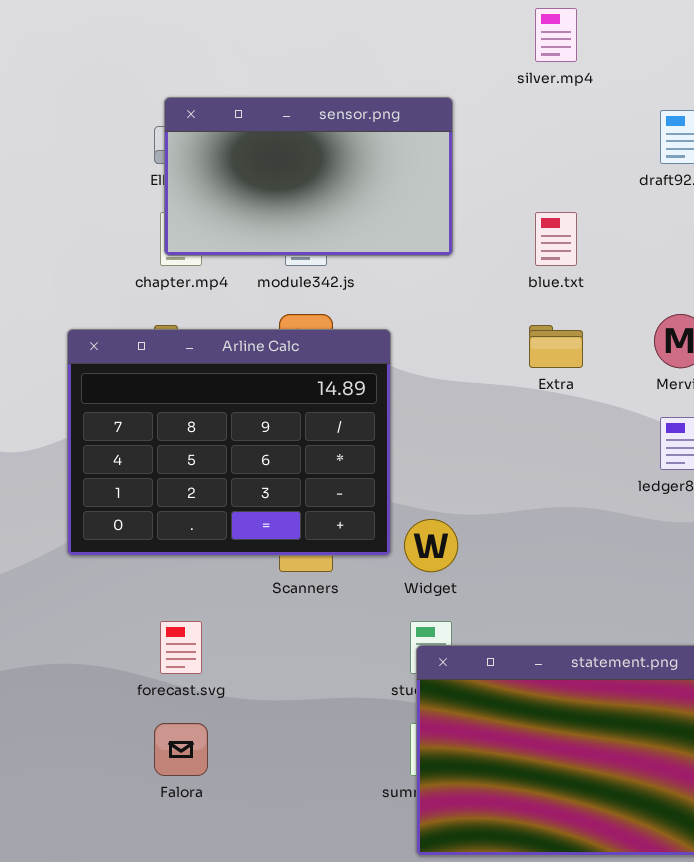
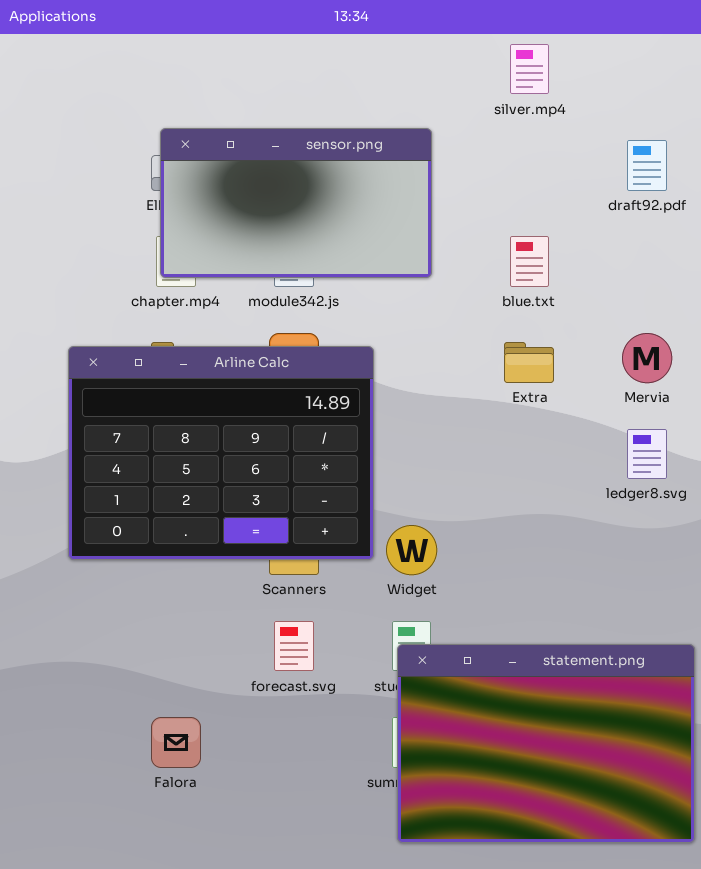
forecast.svg: [160,621,202,674] -> [274,621,314,671], moved

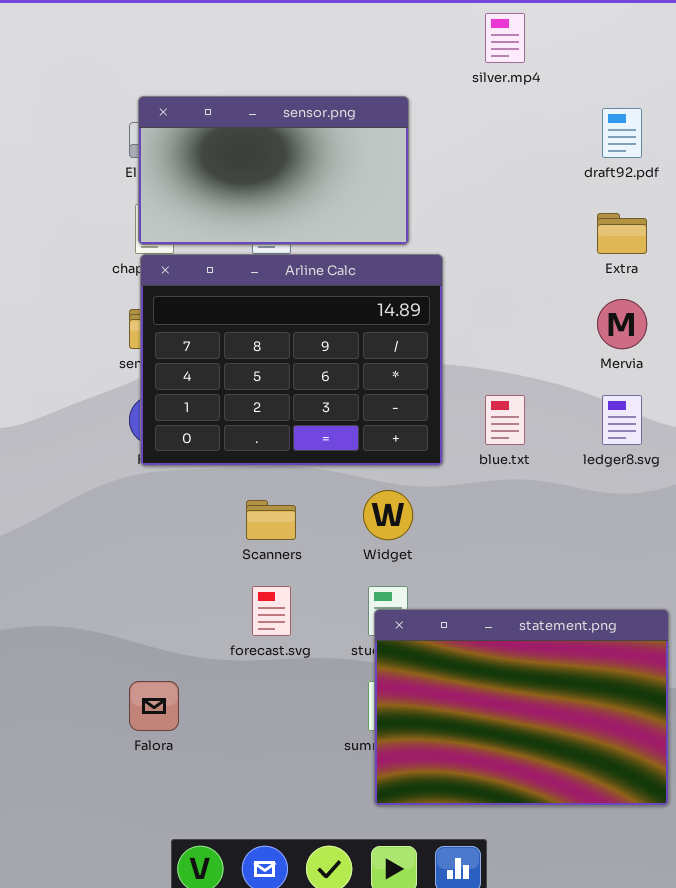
blue.txt: [510,236,549,287] -> [485,395,525,445], moved
Extra: [504,342,554,383] -> [597,213,647,254], moved
Arline Calc: [68,346,374,560] -> [140,254,443,466], moved

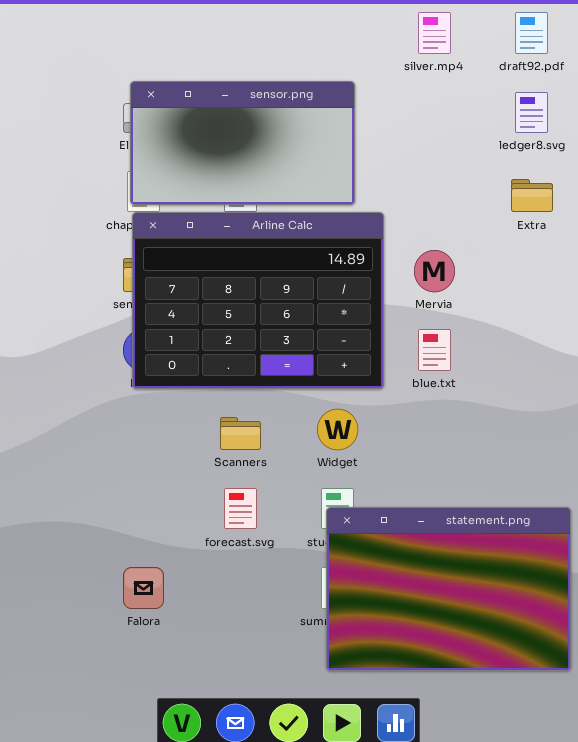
draft92.pdf: [602,108,642,158] -> [515,12,548,54], moved
Mervia: [597,299,647,349] -> [414,250,455,292], moved
ledger8.svg: [602,395,642,445] -> [515,92,548,133], moved

